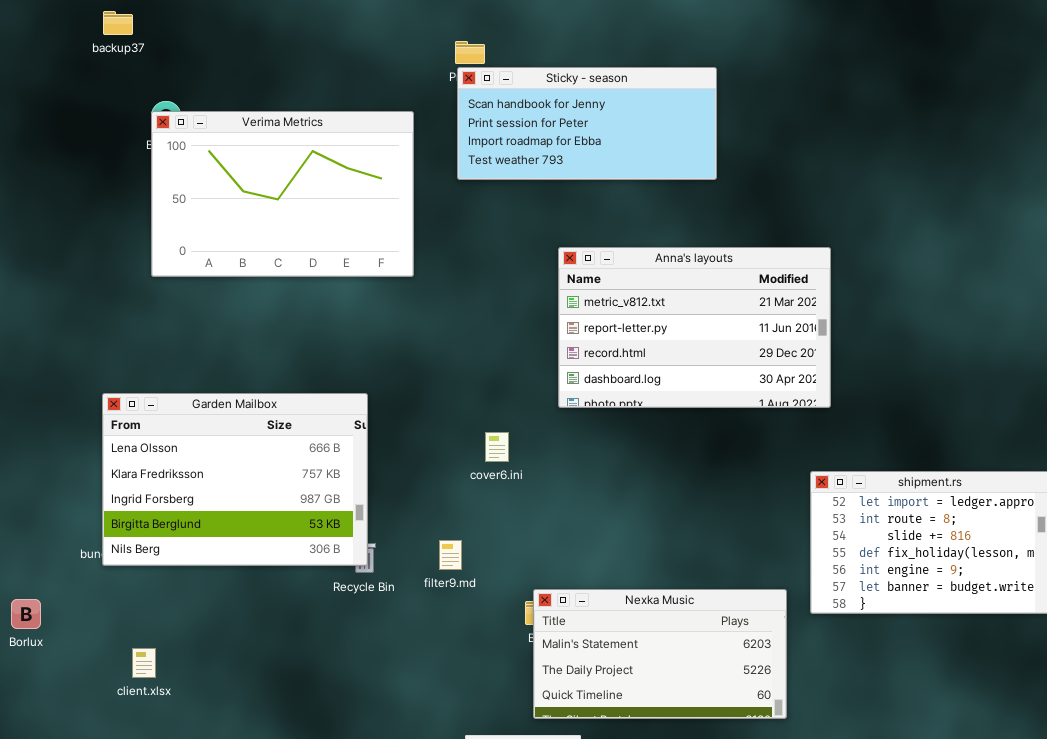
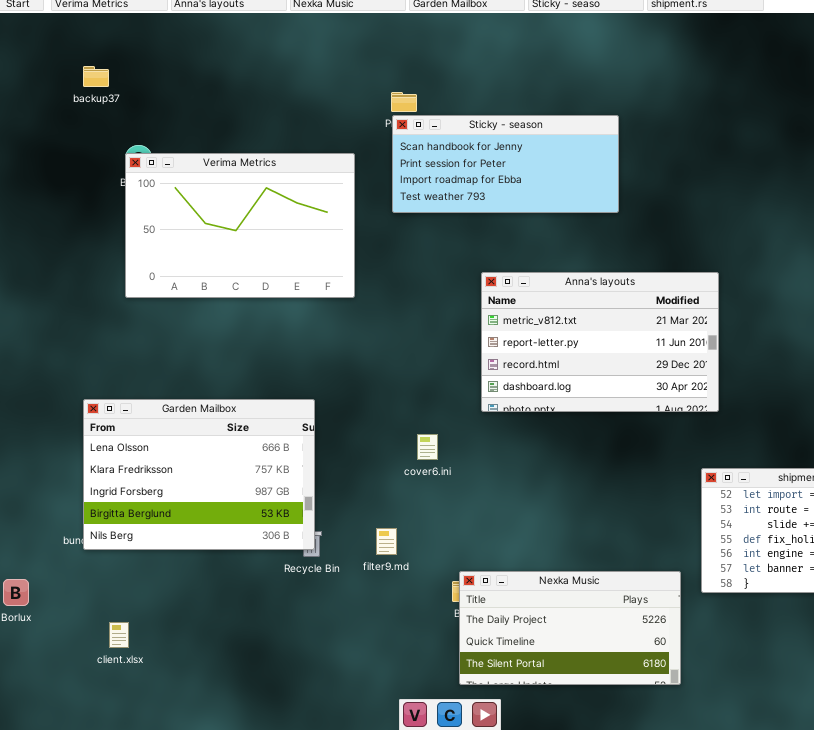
Nexka Music: [533,589,787,719] -> [459,571,681,685], scrolled down 1 row

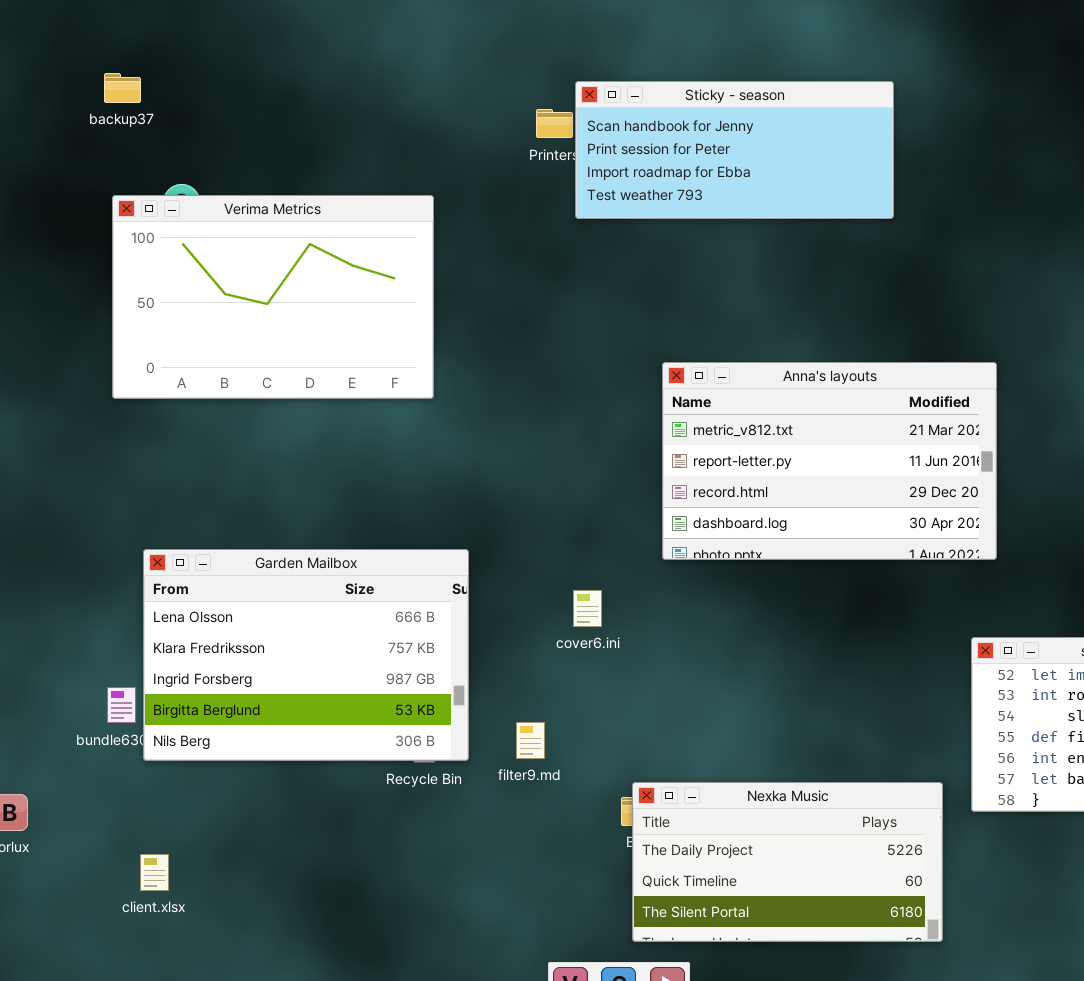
Sticky - season: [392,115,619,213] -> [575,81,894,219], moved
Verima Metrics: [125,153,355,298] -> [112,195,434,399], moved
Garden Mailbox: [83,399,315,550] -> [143,549,469,761], moved

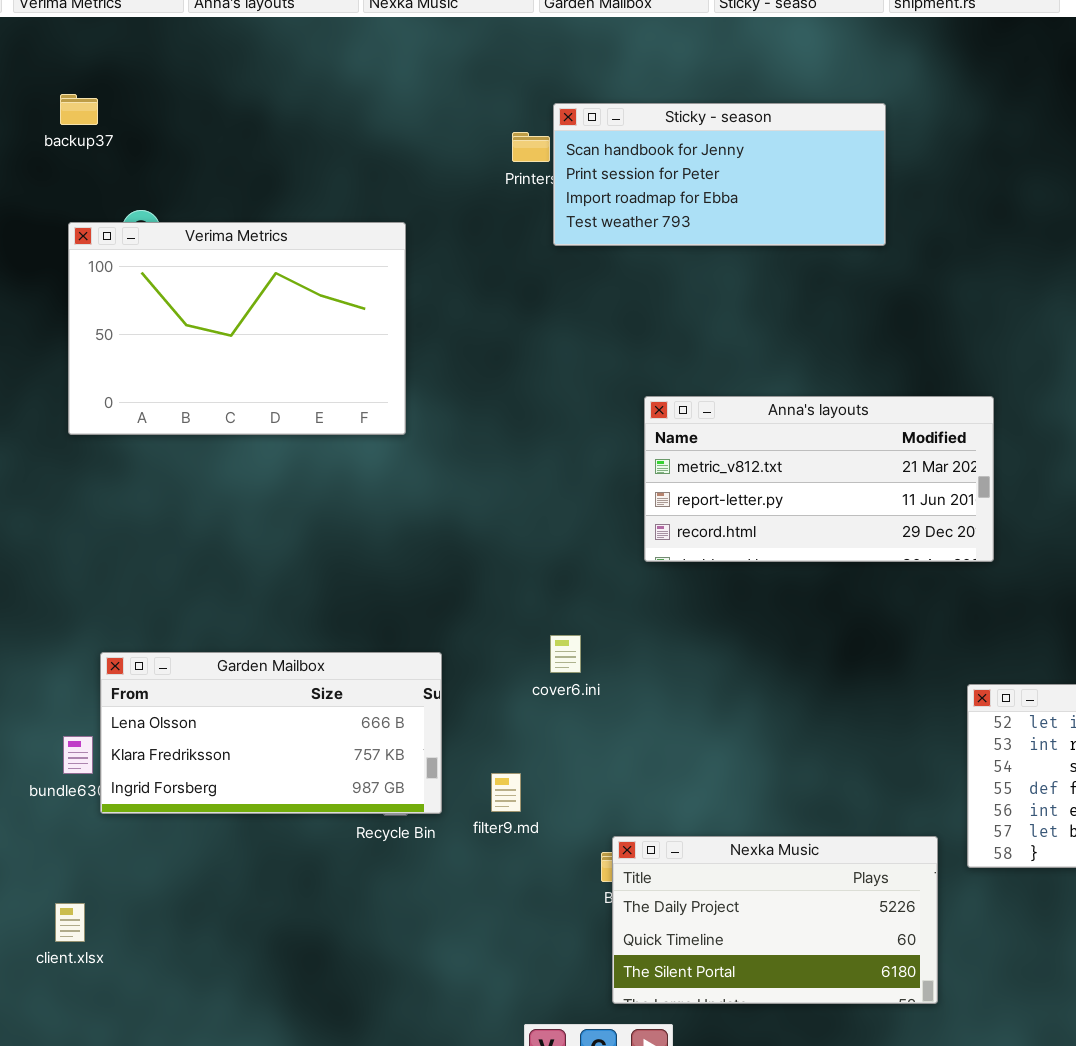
Anna's layouts: [662,362,997,560] -> [644,396,994,562], resized
Garden Mailbox: [143,549,469,761] -> [100,652,442,814], resized
client.xlsx: [140,854,169,891] -> [55,903,85,942], moved

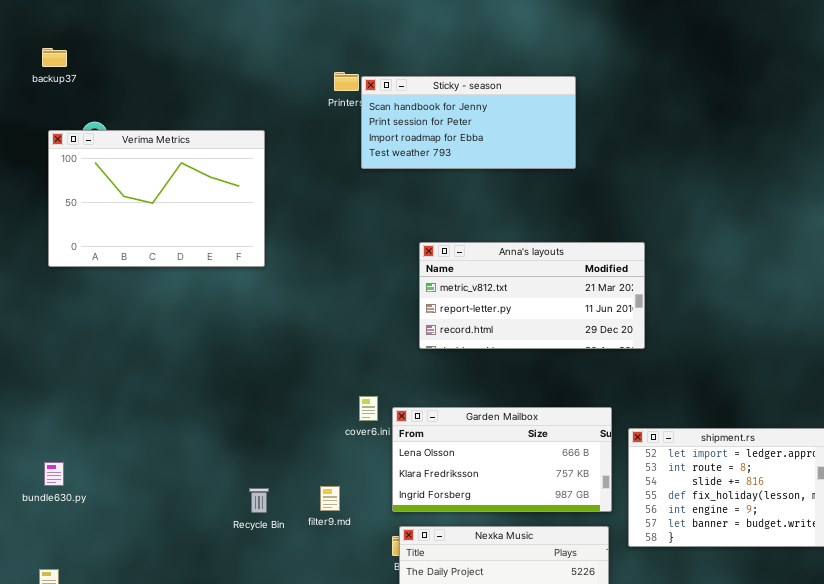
Sticky - season: [553,103,886,246] -> [361,76,576,169], moved
Garden Mailbox: [100,652,442,814] -> [392,407,612,512], moved

